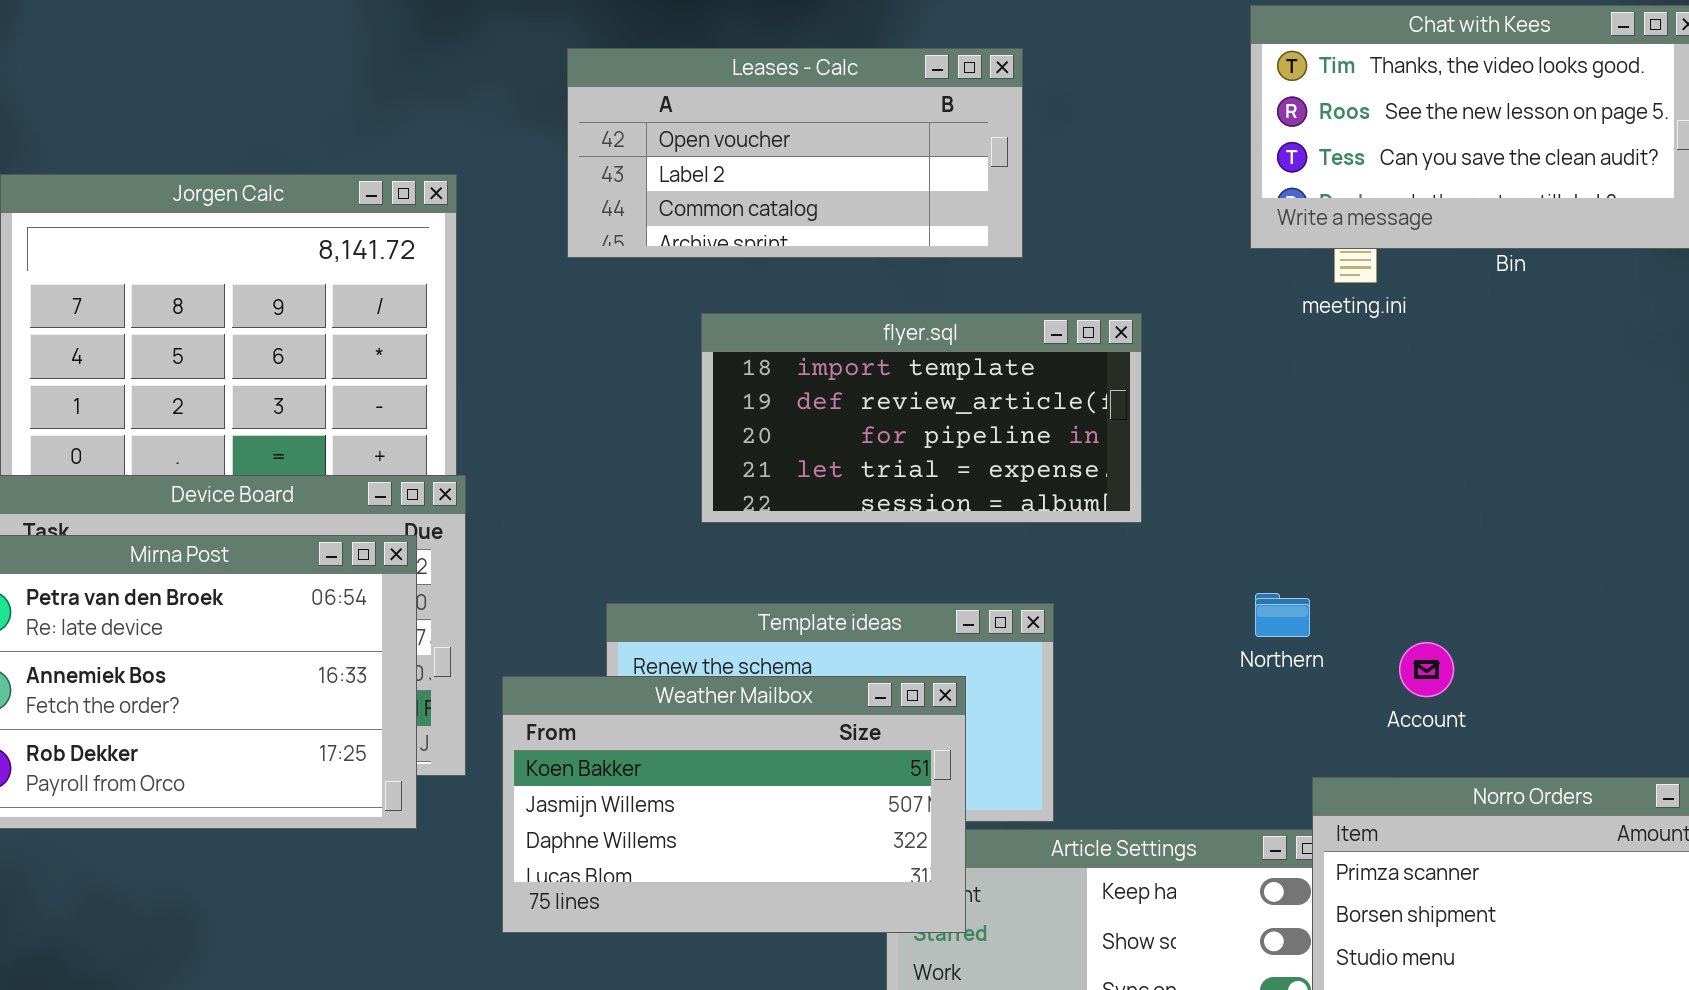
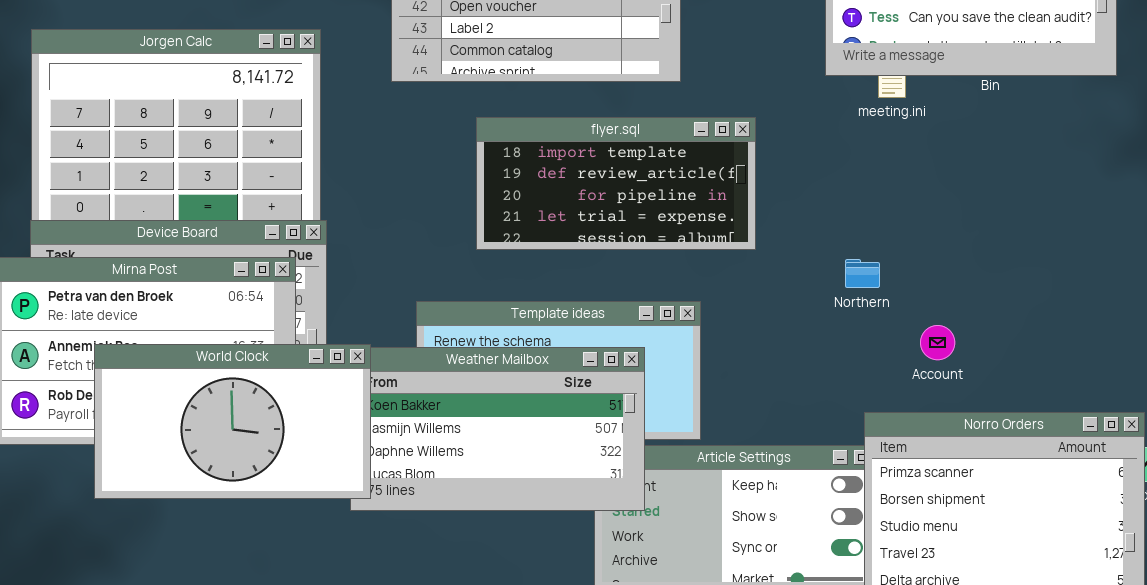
Northern: [1255,593,1310,637] -> [845,259,880,288], moved
World Clock: none -> [94,344,371,499], opened

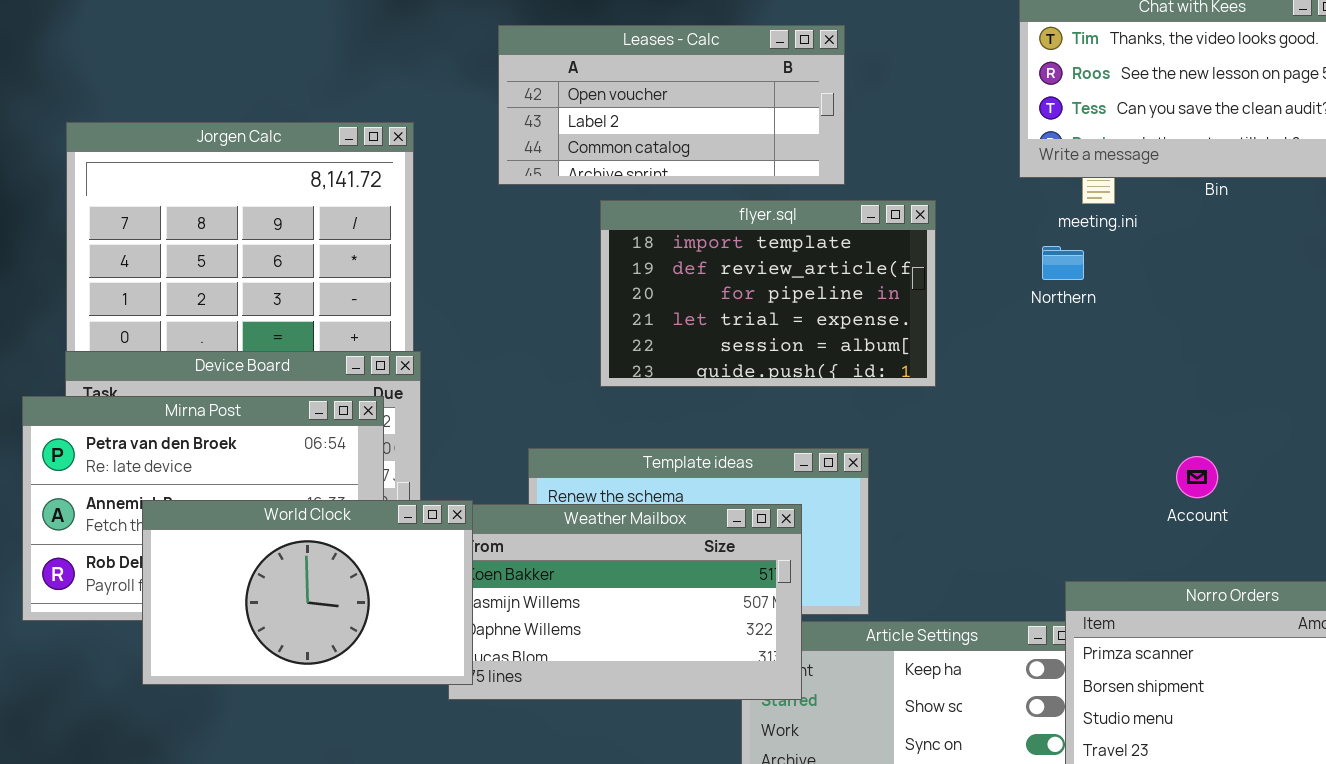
flyer.sql: [476,117,756,250] -> [600,200,936,387], resized
Northern: [845,259,880,288] -> [1042,246,1084,280], moved
Account: [920,325,955,360] -> [1176,456,1218,498], moved

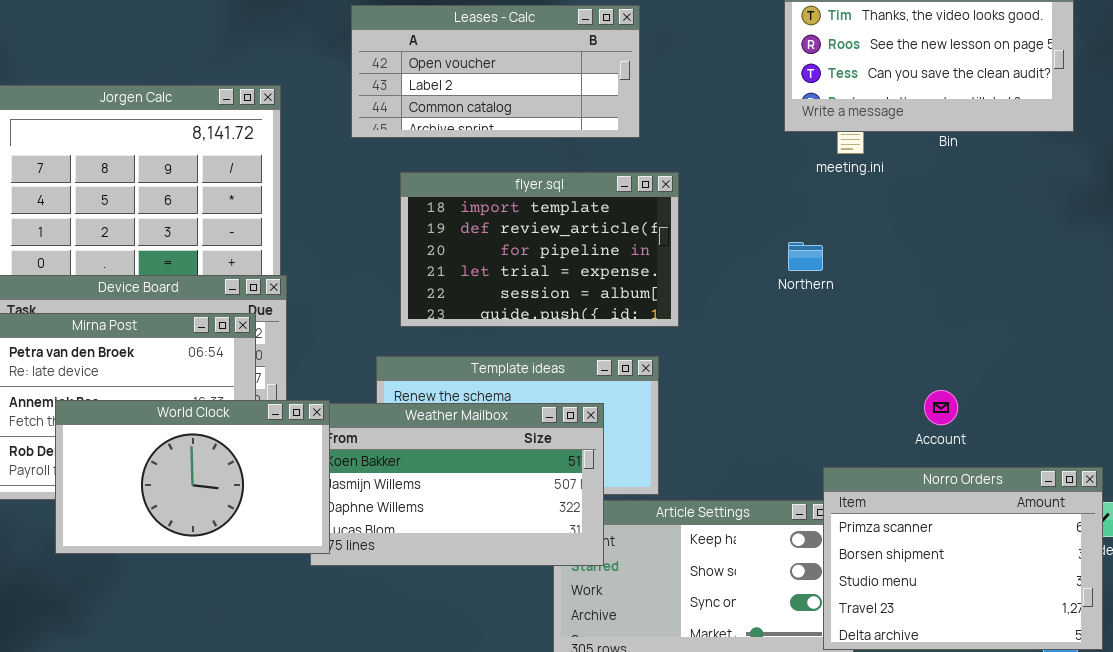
flyer.sql: [600,200,936,387] -> [400,172,679,327], moved
Northern: [1042,246,1084,280] -> [788,242,823,271], moved
Account: [1176,456,1218,498] -> [924,390,958,425], moved

